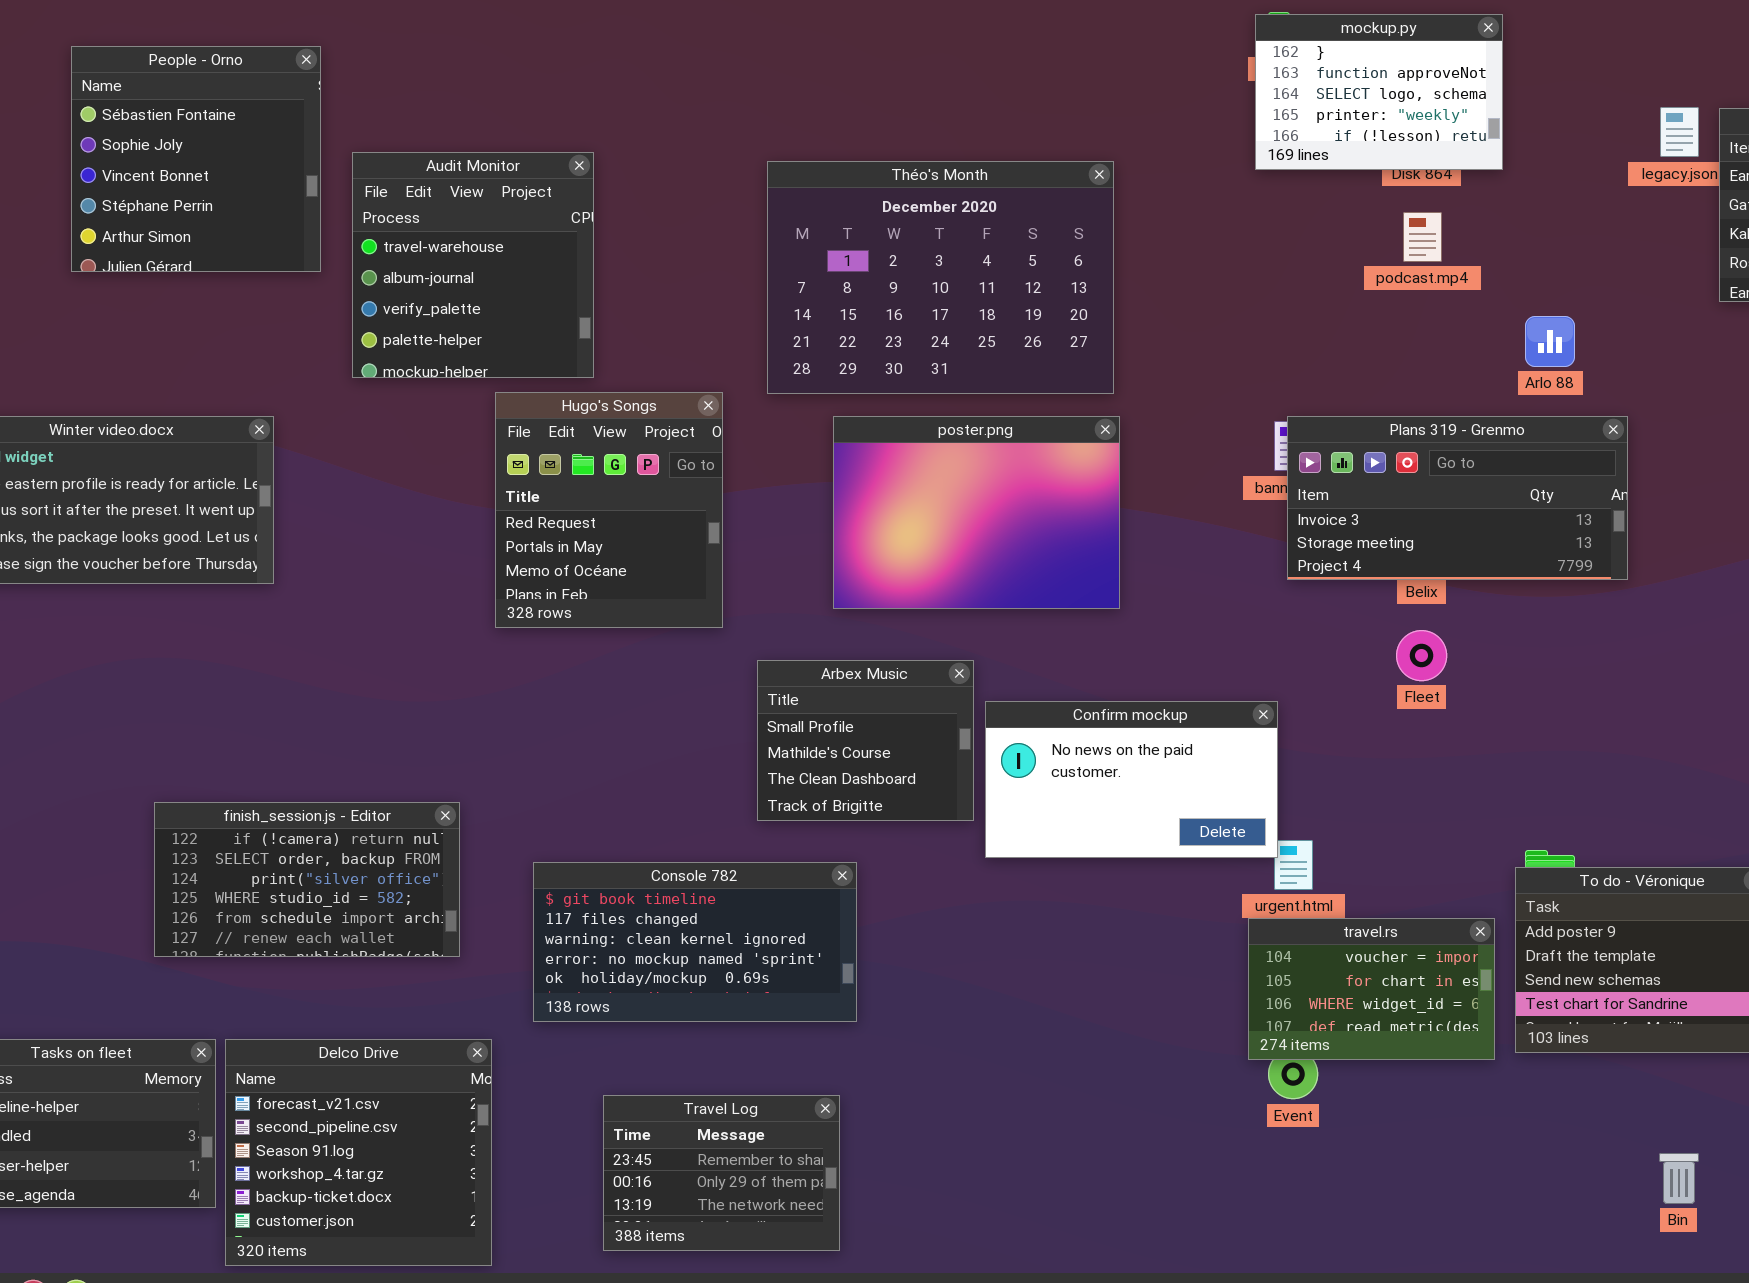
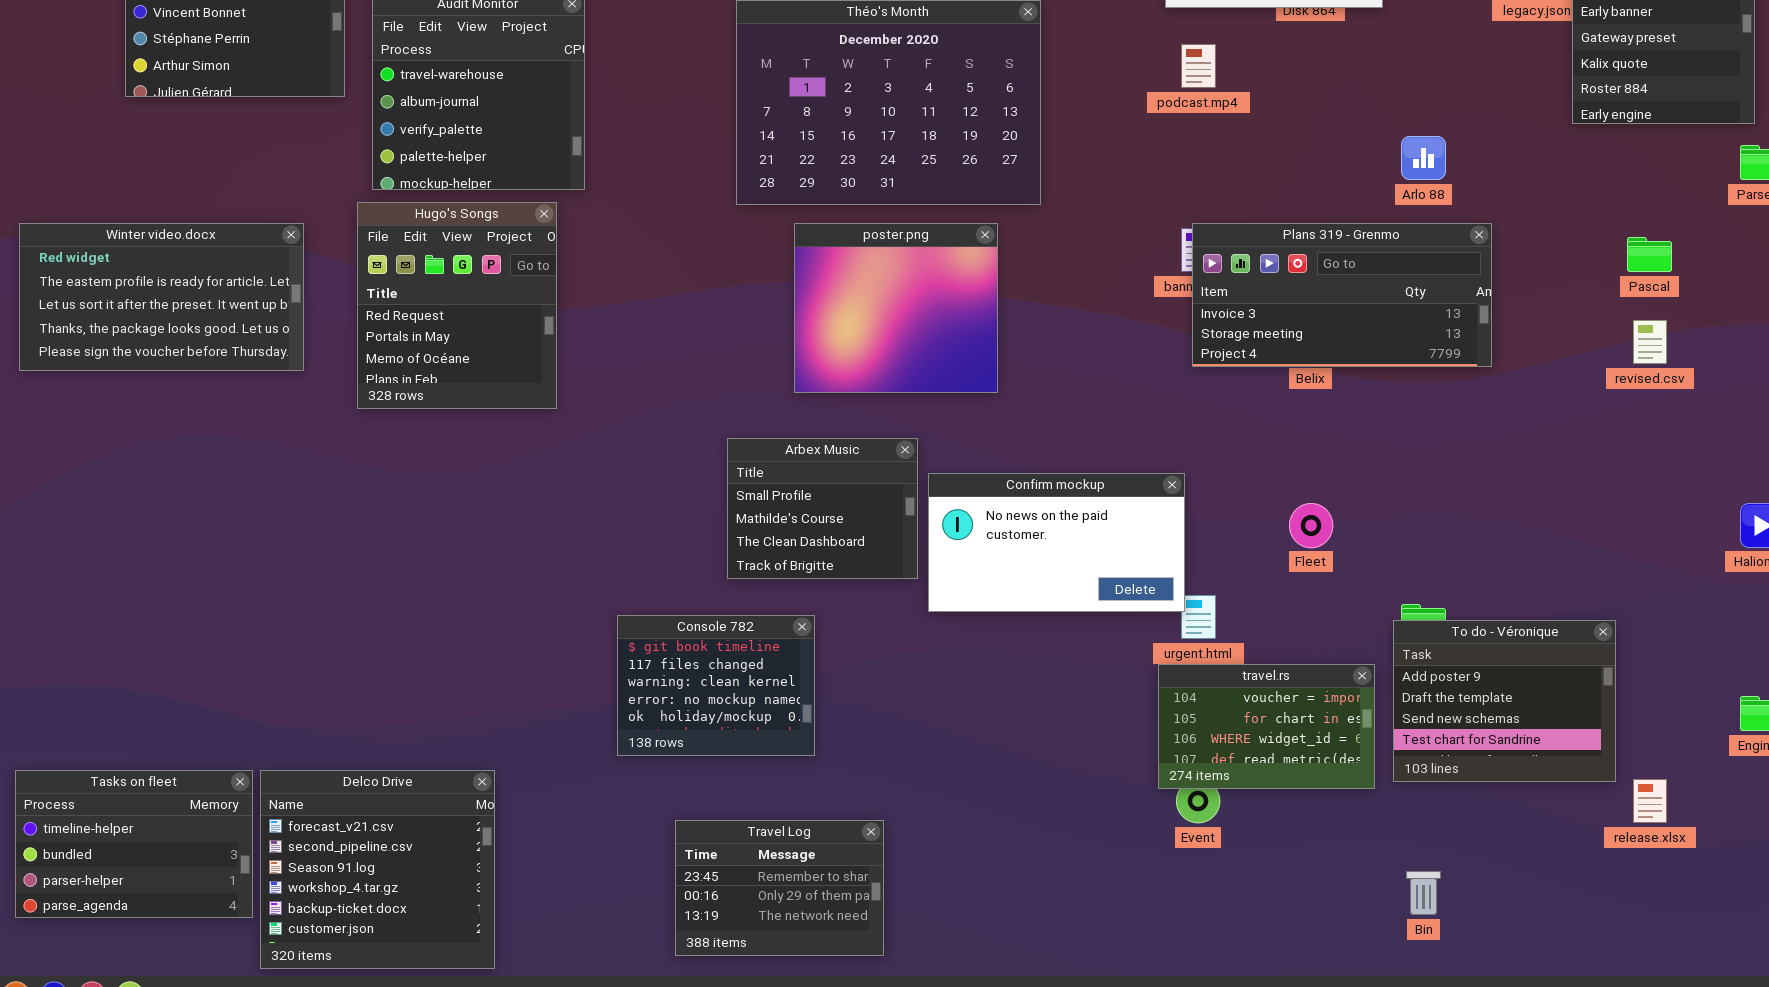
podcast.mp4: [1403,212,1442,262] -> [1181,44,1216,88], moved
Hugo's Songs: [495,392,723,628] -> [357,202,557,409], moved
poster.png: [833,416,1120,609] -> [794,223,998,393], resized
Fleet: [1396,630,1447,681] -> [1289,503,1333,548], moved
finish_session.js - Editor: [154,802,460,957] -> none, closed
Console 782: [533,862,857,1022] -> [617,615,815,756], resized
Travel Log: [603,1095,840,1251] -> [675,820,884,956], moved
Bin: [1659,1153,1699,1204] -> [1406,871,1441,915], moved

